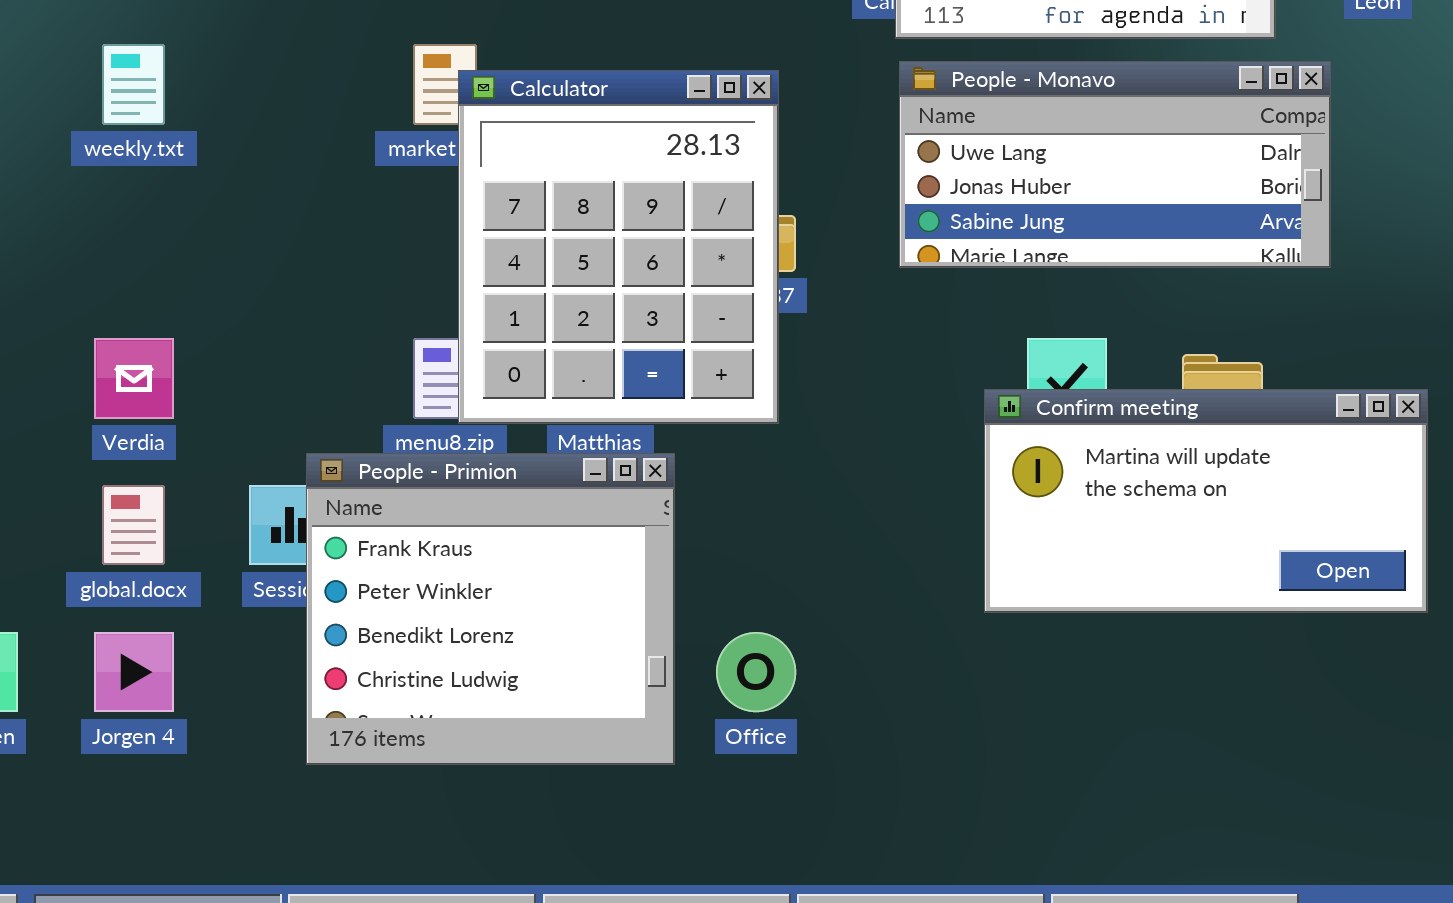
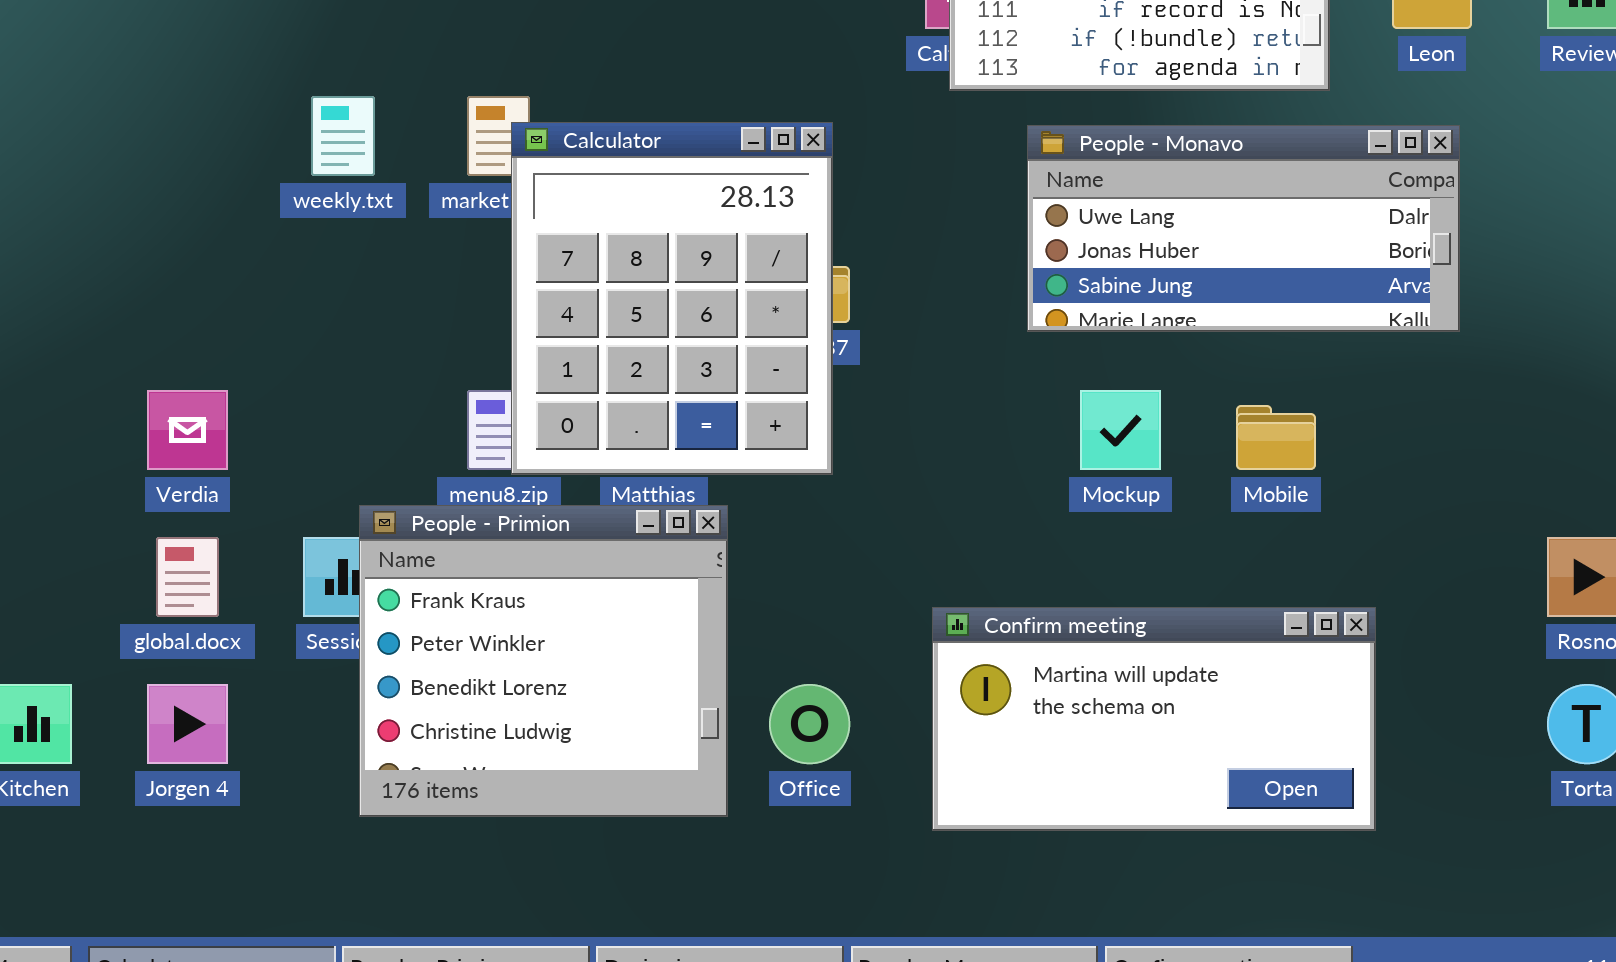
weekly.txt: [102,44,165,125] -> [311,96,375,176], moved
People - Monavo: [899,61,1331,268] -> [1027,125,1460,332], moved
Confirm meeting: [984,389,1428,613] -> [932,607,1376,831], moved

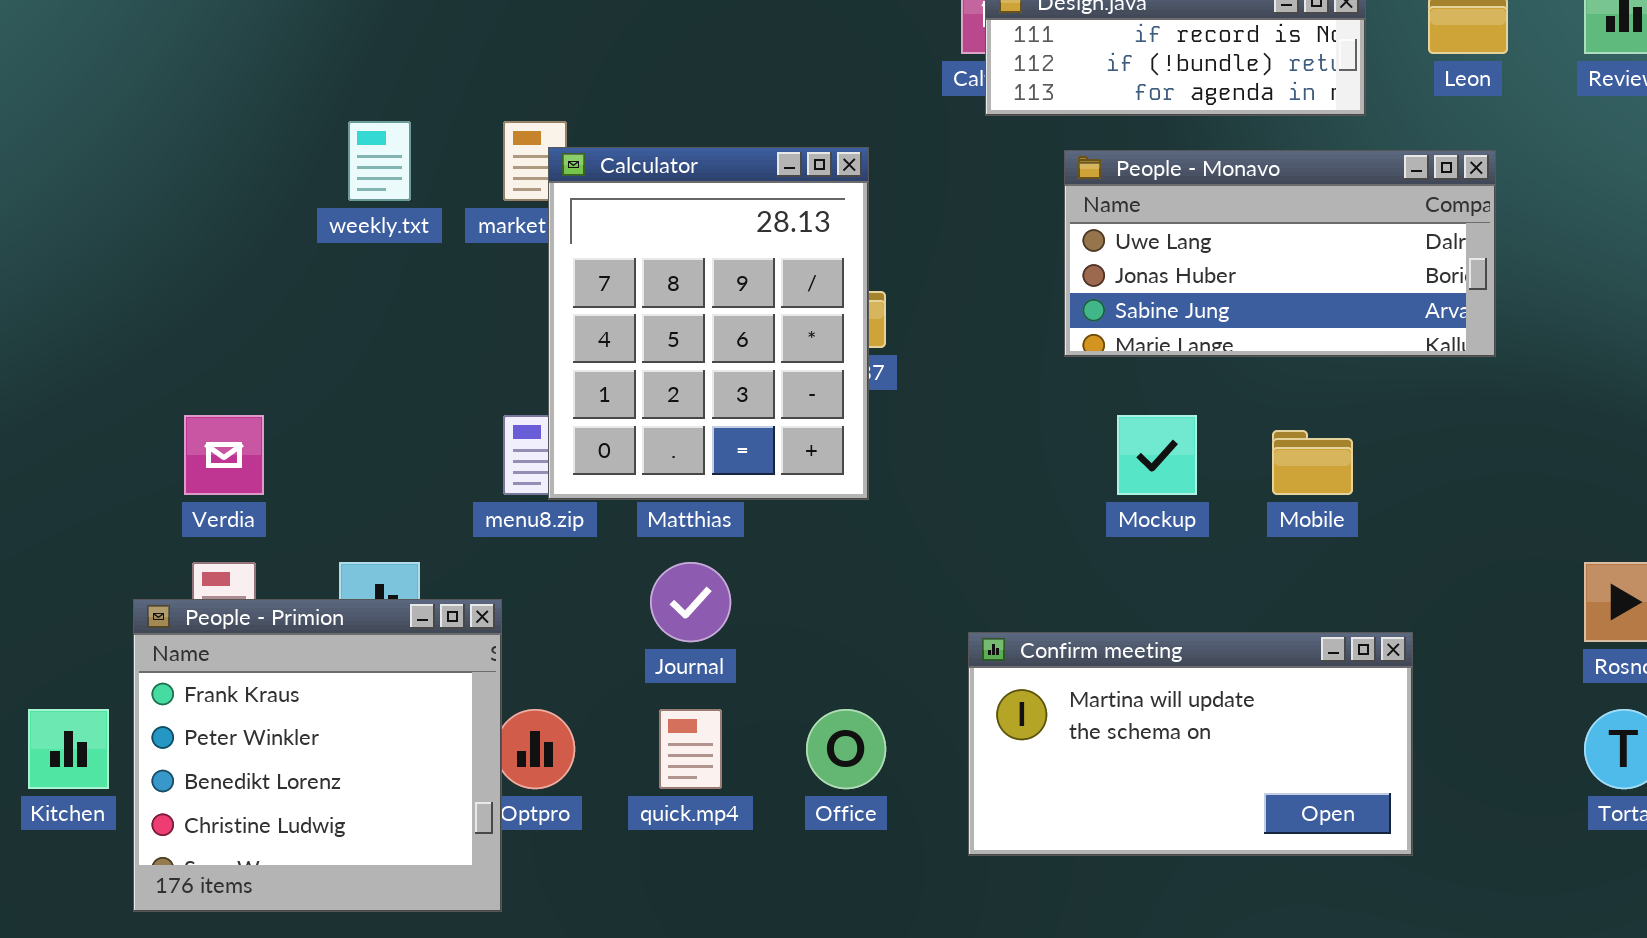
People - Primion: [359,505,728,817] -> [133,599,502,912], moved

